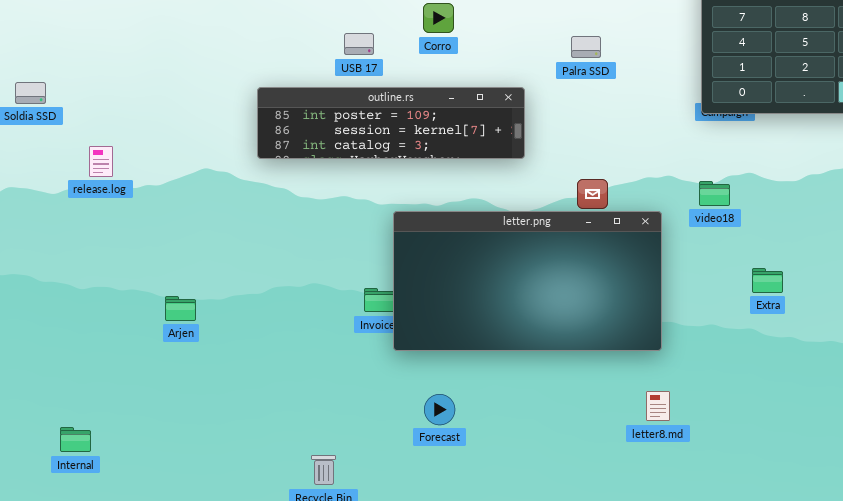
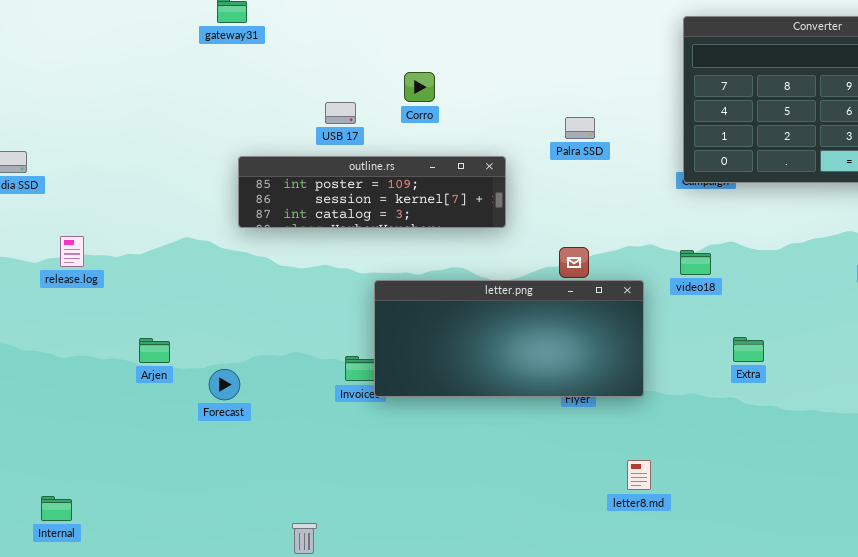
Palra SSD: [571,36,601,58] -> [565,117,595,139], moved
release.log: [89,146,113,177] -> [60,236,84,267], moved
letter.png: [393,211,662,351] -> [374,280,644,397], resized
Arjen: [165,296,196,321] -> [139,338,170,363], moved
Forecast: [424,394,455,425] -> [209,369,240,400], moved

